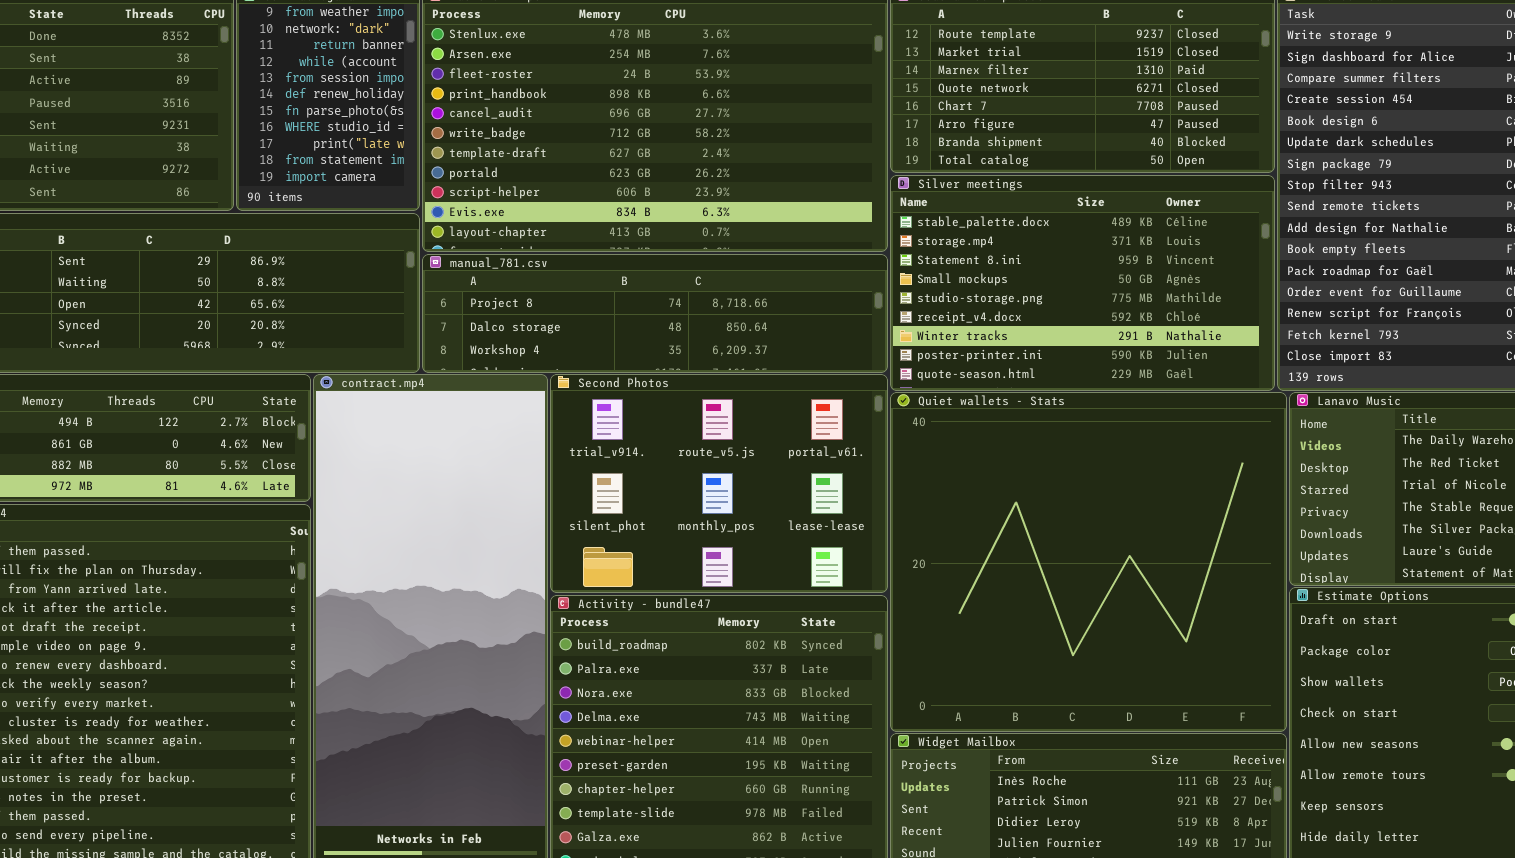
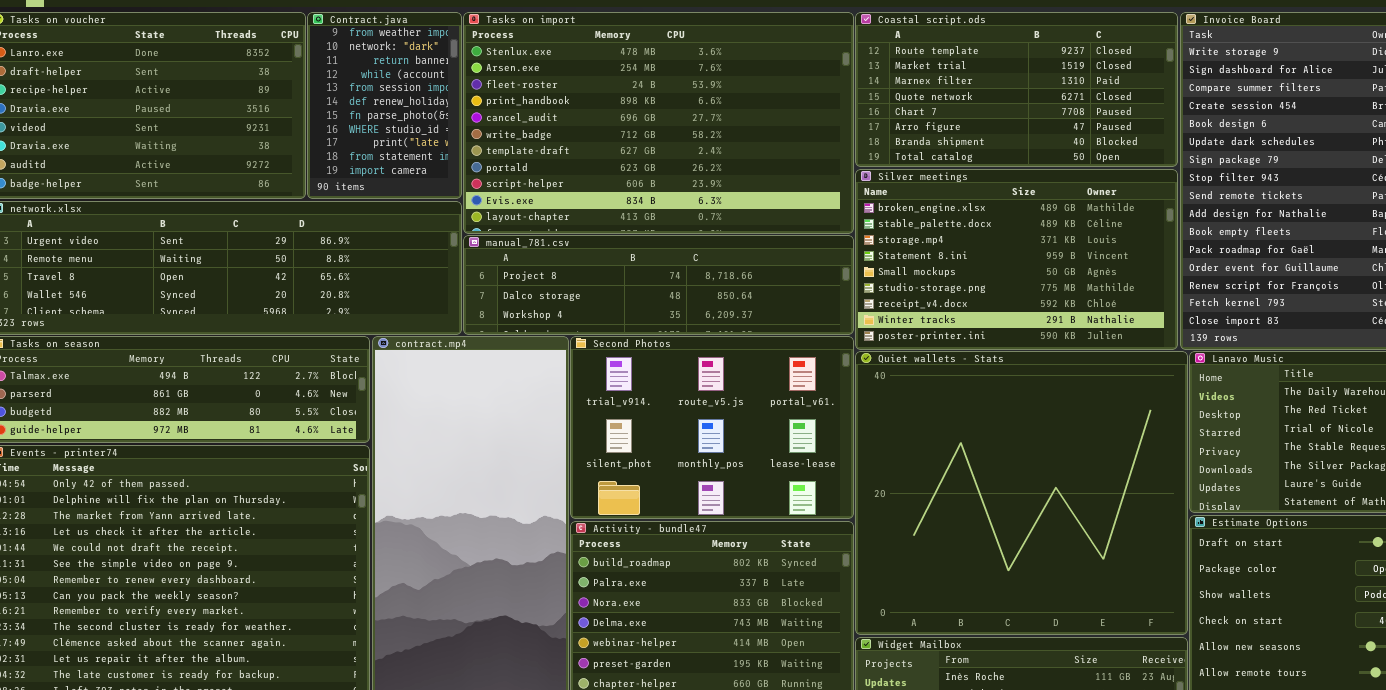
Silver meetings: [890,175,1275,391] -> [855,169,1178,350], scrolled up 1 row

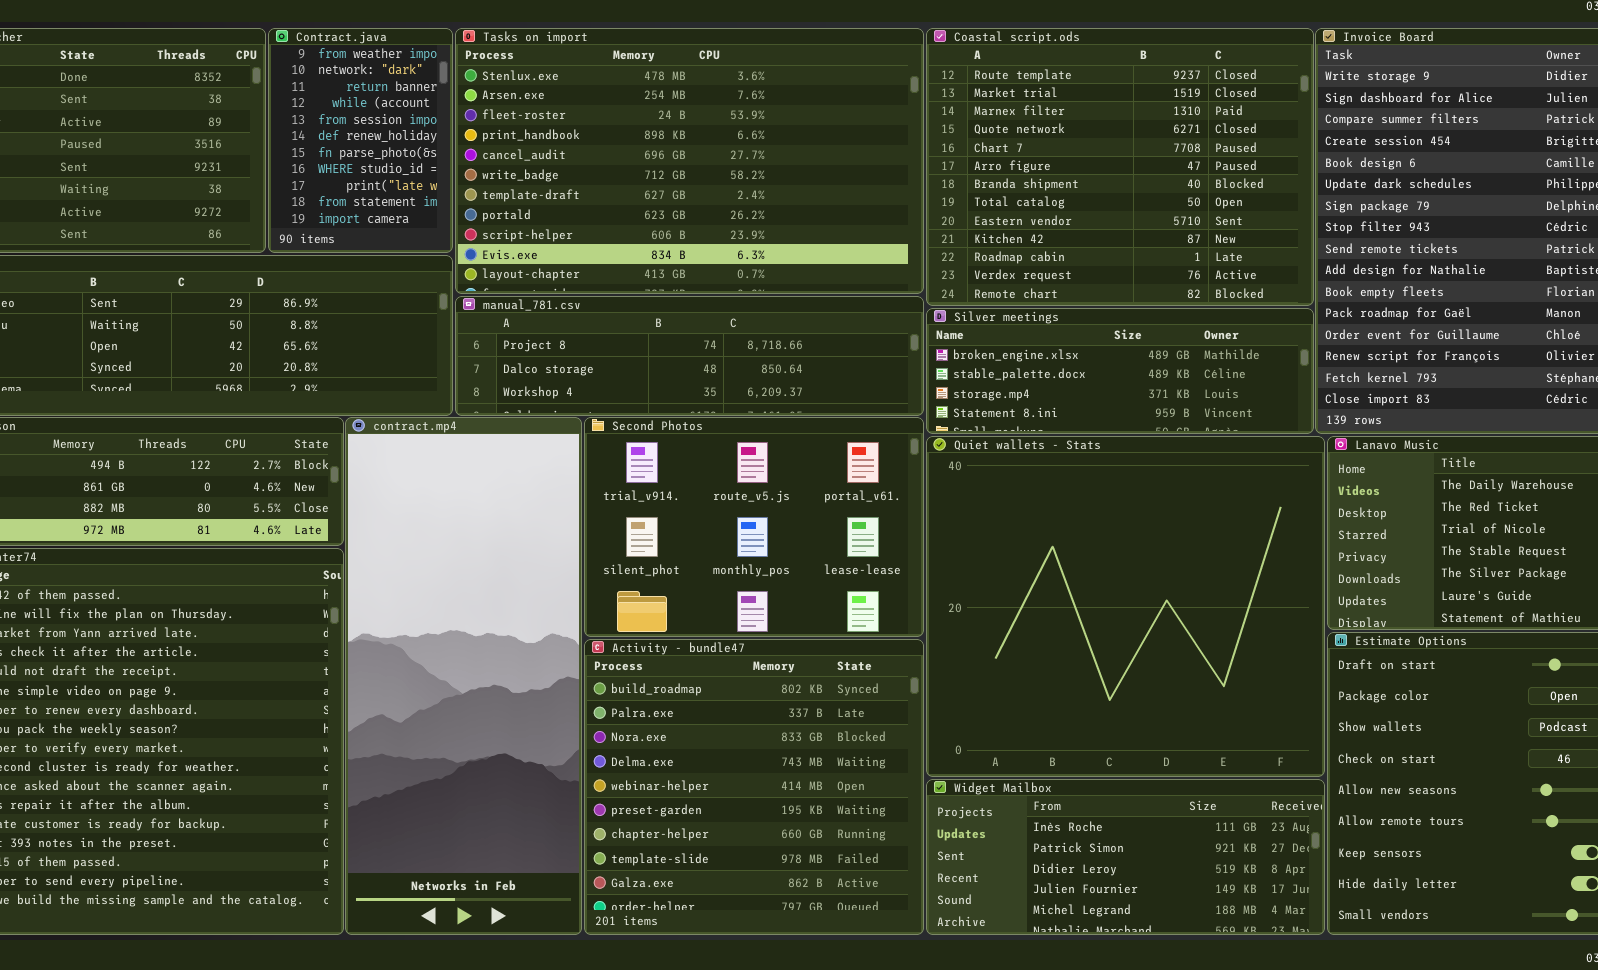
Coastal script.ods: [855,12,1178,167] -> [926,28,1314,306], resized
Silver meetings: [855,169,1178,350] -> [926,308,1314,434], resized

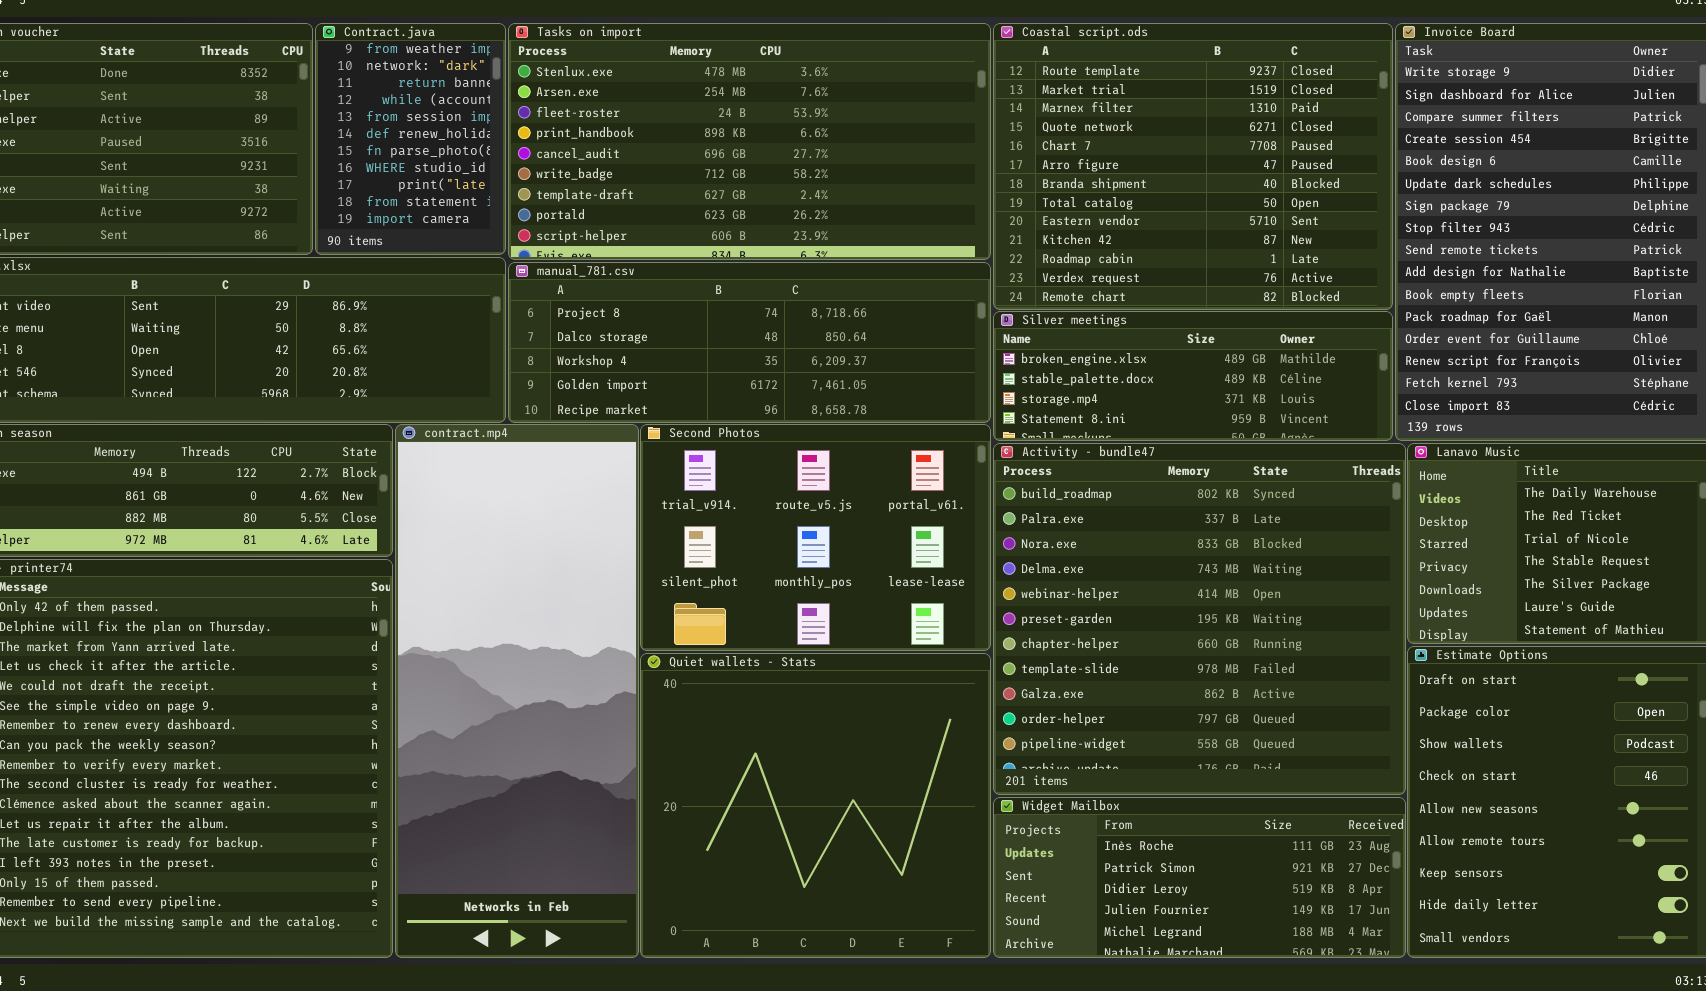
Tasks on import: [455,28,924,294] -> [508,23,991,260], resized
manual_781.csv: [455,296,924,416] -> [508,262,991,423], resized
Quiet wallets - Stats: [926,436,1325,777] -> [640,653,991,958], moved, resized
Activity - bundle47: [584,639,924,935] -> [993,443,1406,795], moved, resized

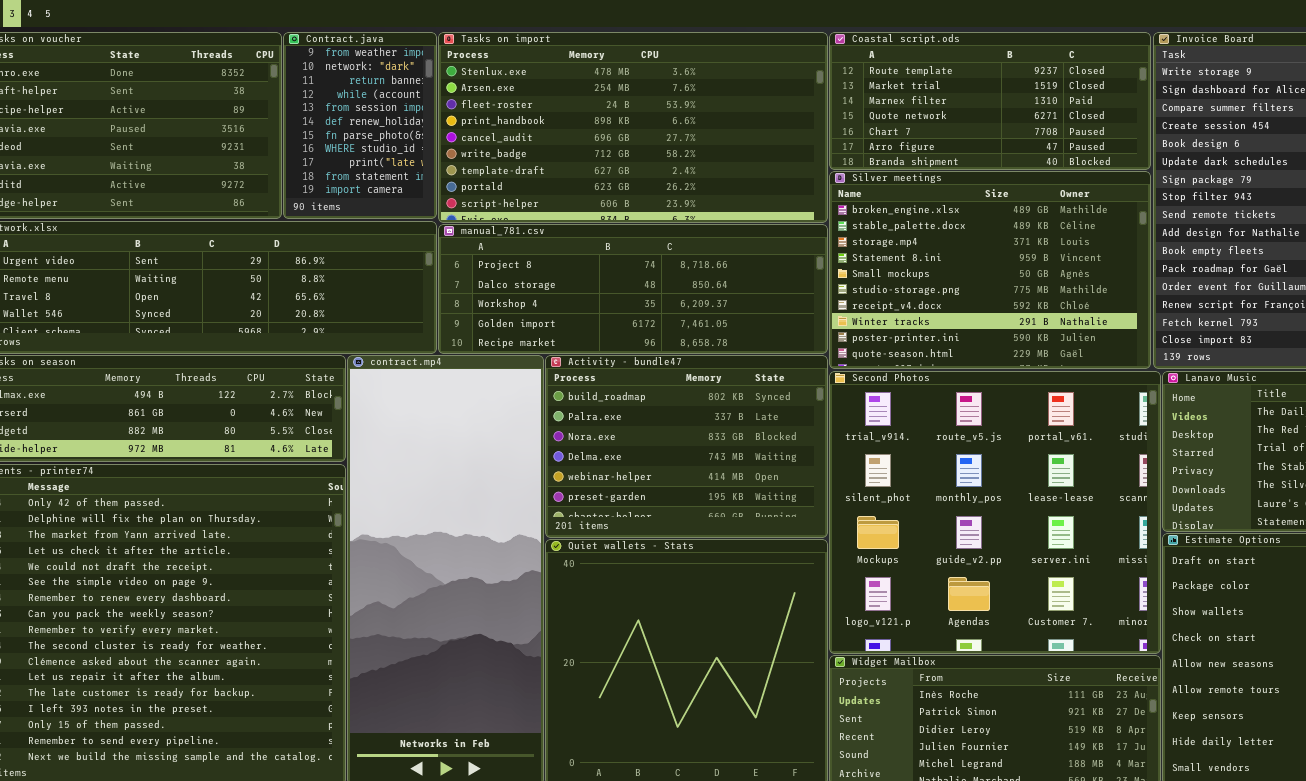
Coastal script.ods: [993,23,1393,310] -> [829,32,1151,170], resized
Silver meetings: [993,311,1393,441] -> [829,171,1151,369], resized
Second Photos: [640,424,991,651] -> [829,371,1161,654], moved, resized
Activity - bundle47: [993,443,1406,795] -> [545,355,828,538], moved, resized

